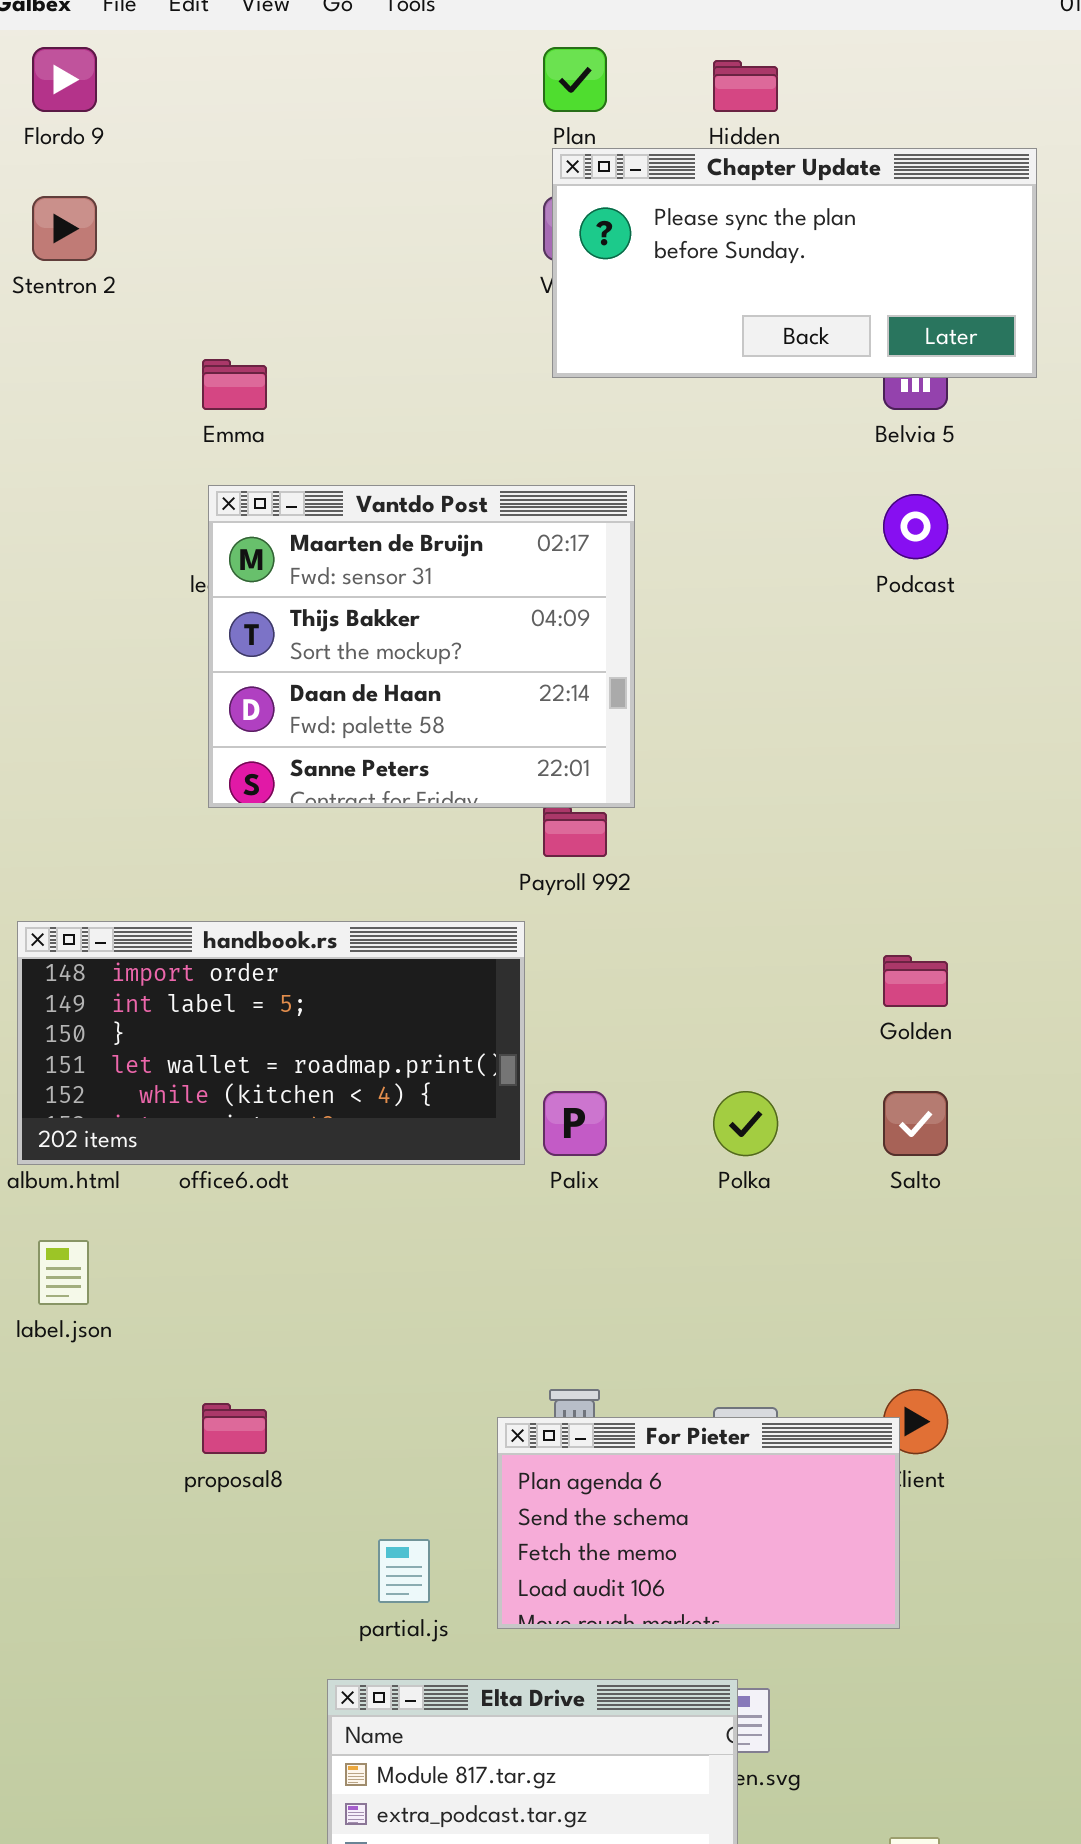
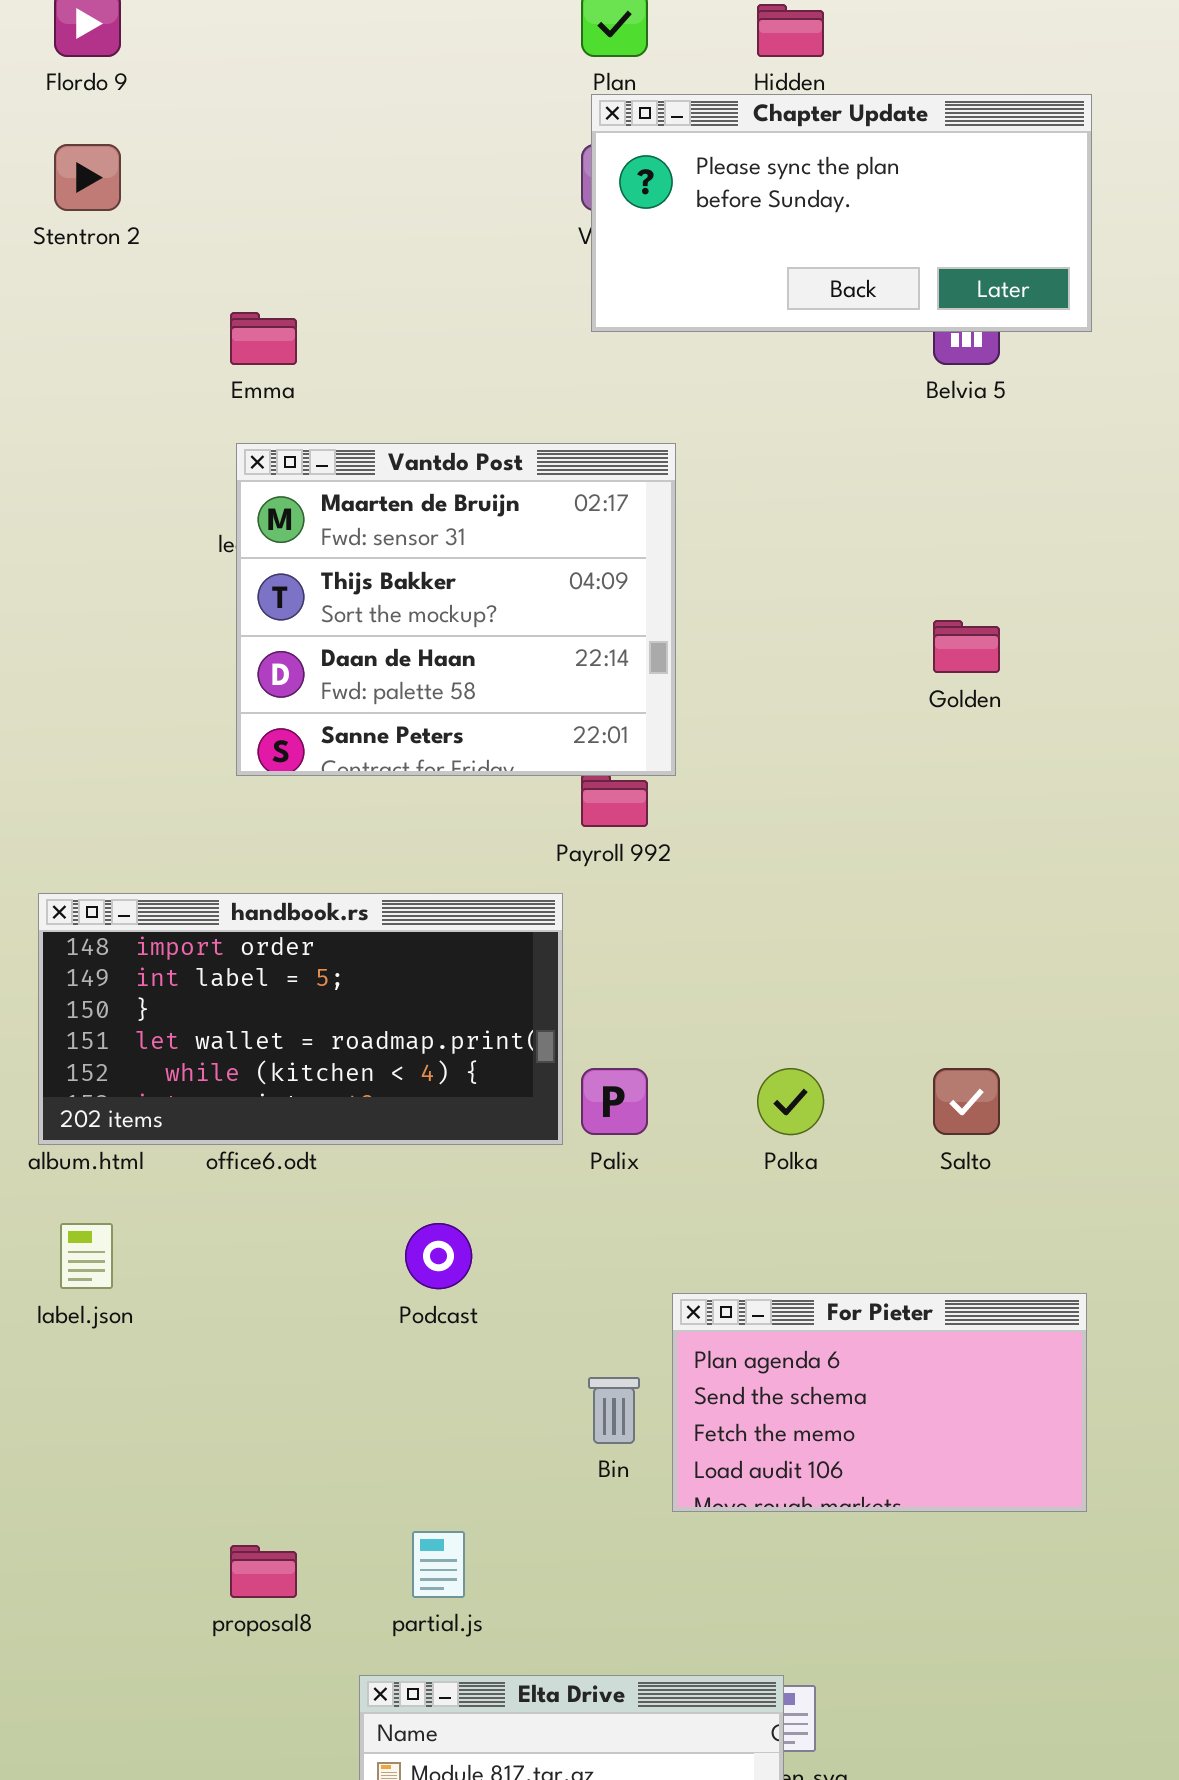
Podcast: [883,494,948,559] -> [405,1223,472,1289], moved
Golden: [883,955,948,1007] -> [933,620,1000,673], moved
proposal8: [202,1403,267,1454] -> [230,1545,297,1598], moved
For Pieter: [497,1417,900,1629] -> [672,1293,1087,1512], moved

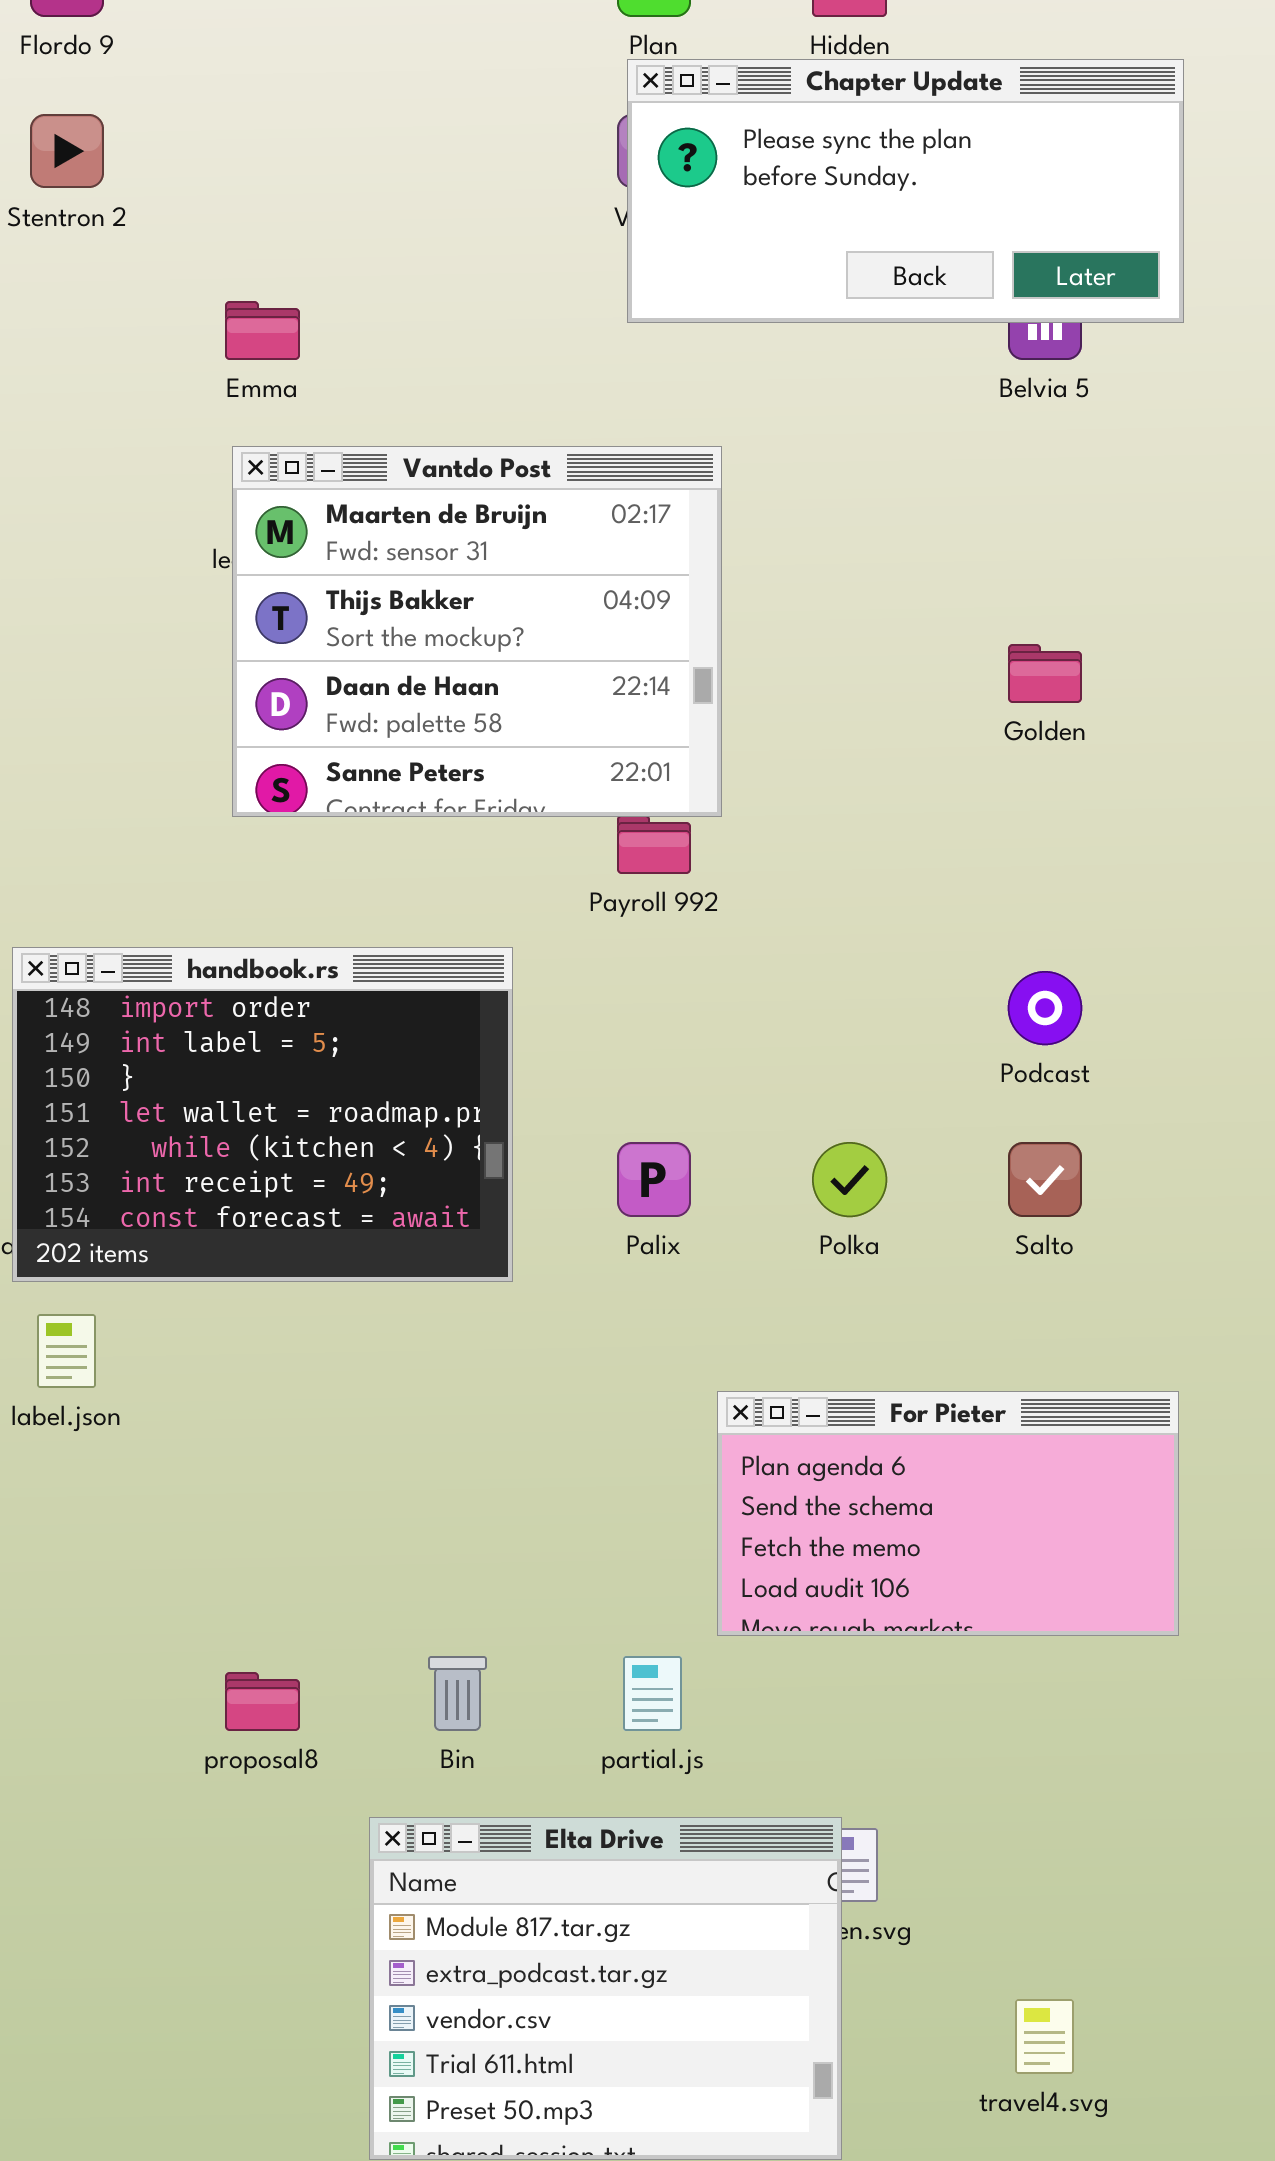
handbook.rs: [38,893,563,1145] -> [12,947,513,1282], resized
Podcast: [405,1223,472,1289] -> [1008,971,1082,1045], moved
Bin: [588,1377,640,1444] -> [428,1656,487,1731], moved
partial.js: [412,1531,465,1598] -> [623,1656,682,1731], moved

